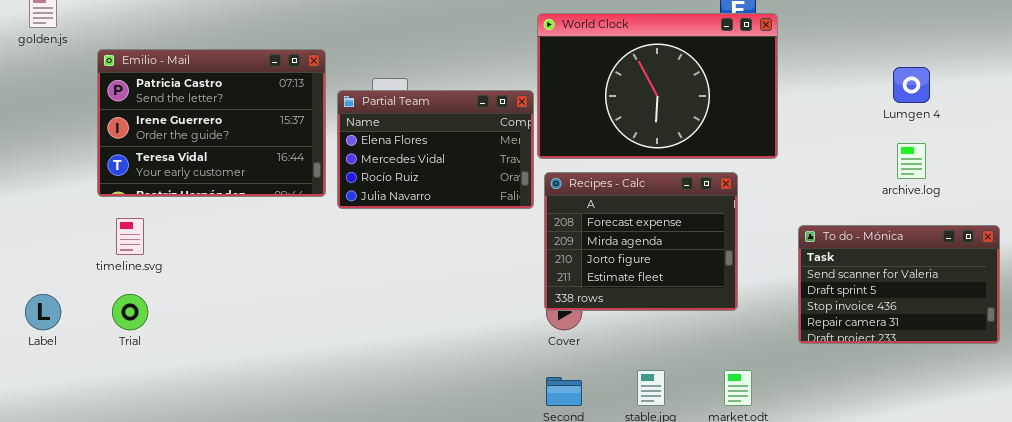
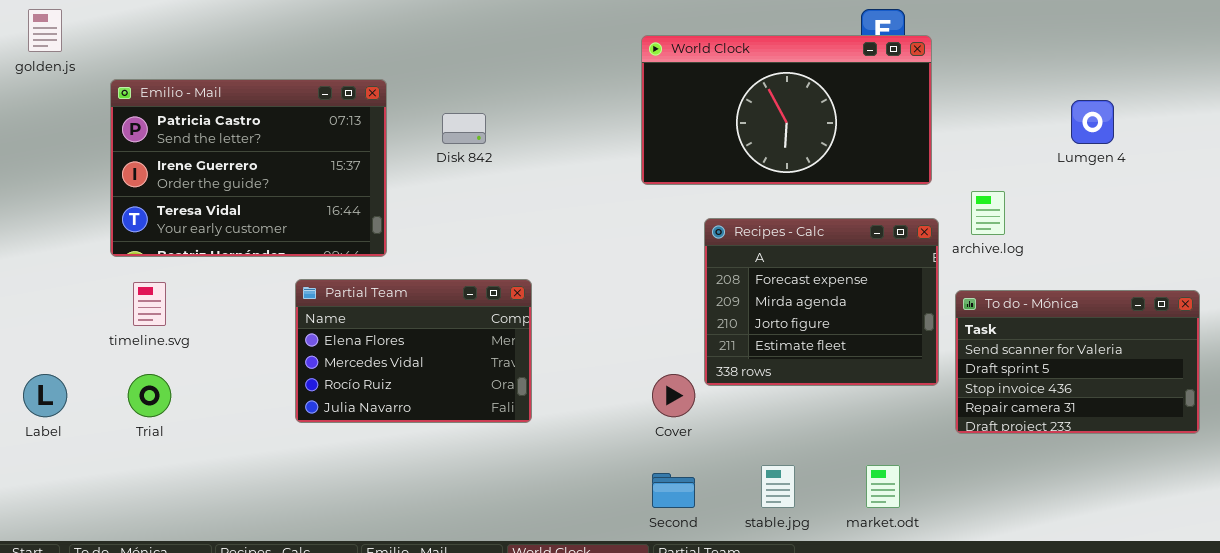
World Clock: [537,13,778,159] -> [641,35,932,185], resized
Partial Team: [337,90,534,209] -> [295,279,532,423], moved
archive.log: [897,143,926,179] -> [971,191,1005,235], moved
Recipes - Calc: [544,172,738,311] -> [704,218,939,386], moved

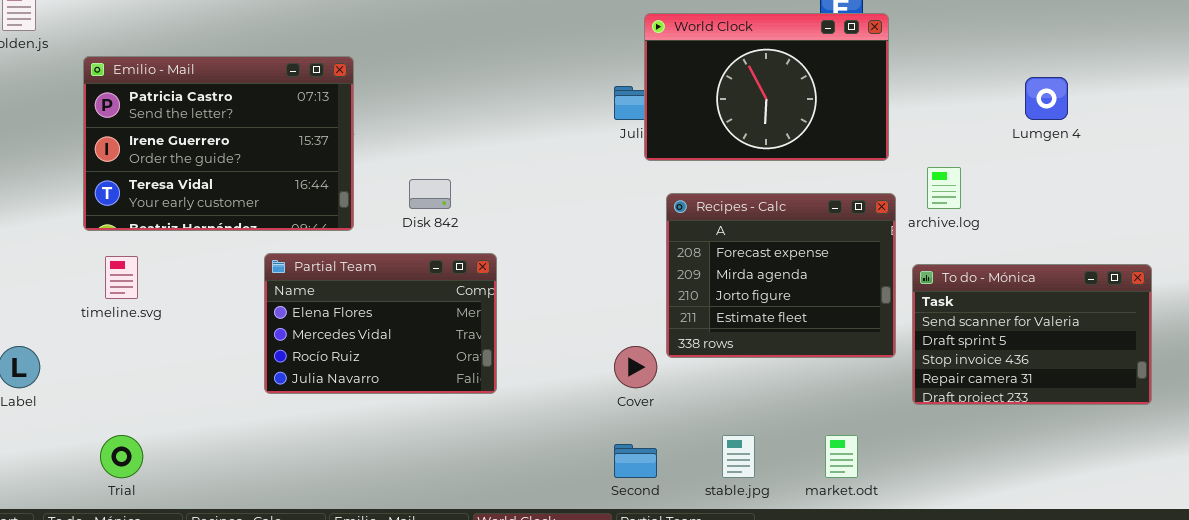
World Clock: [641,35,932,185] -> [644,13,889,161], resized
Disk 842: [442,113,486,144] -> [409,179,451,209], moved
Trial: [128,374,171,417] -> [100,435,143,478], moved

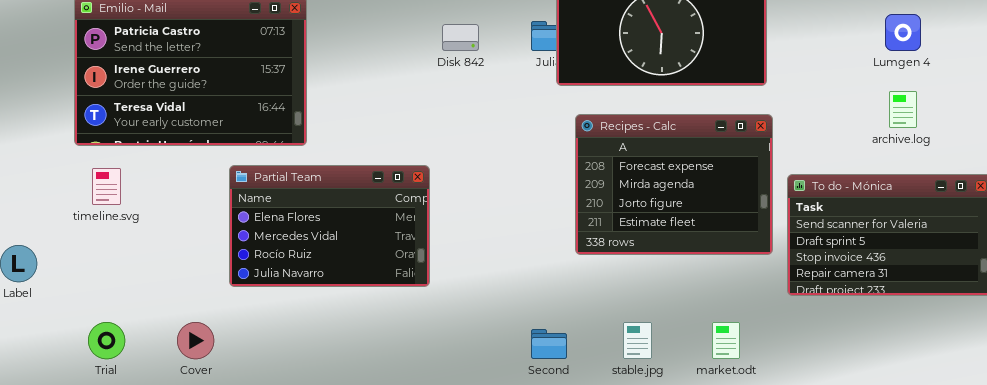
archive.log: [927,167,961,209] -> [889,91,917,128], moved
Disk 842: [409,179,451,209] -> [442,24,479,51], moved
Cover: [614,346,657,388] -> [177,322,214,359], moved

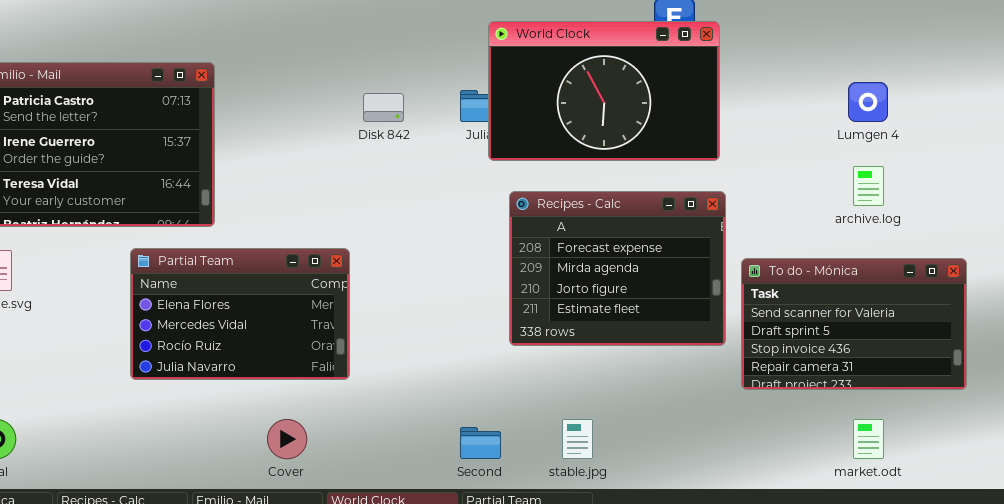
Cover: [177,322,214,359] -> [267,419,307,459], moved
market.odt: [712,322,740,359] -> [853,419,884,459], moved

